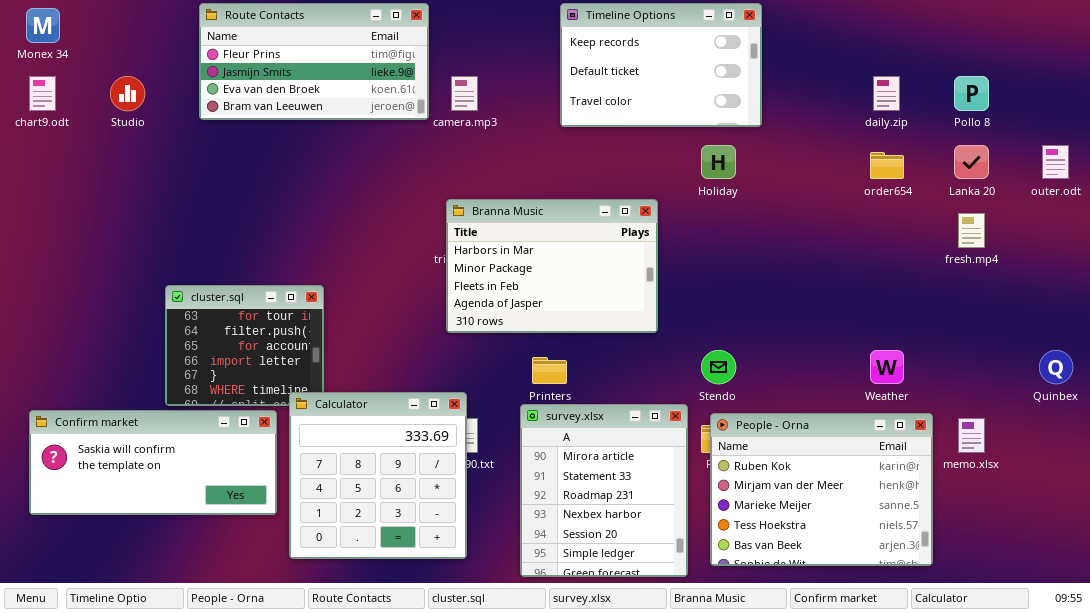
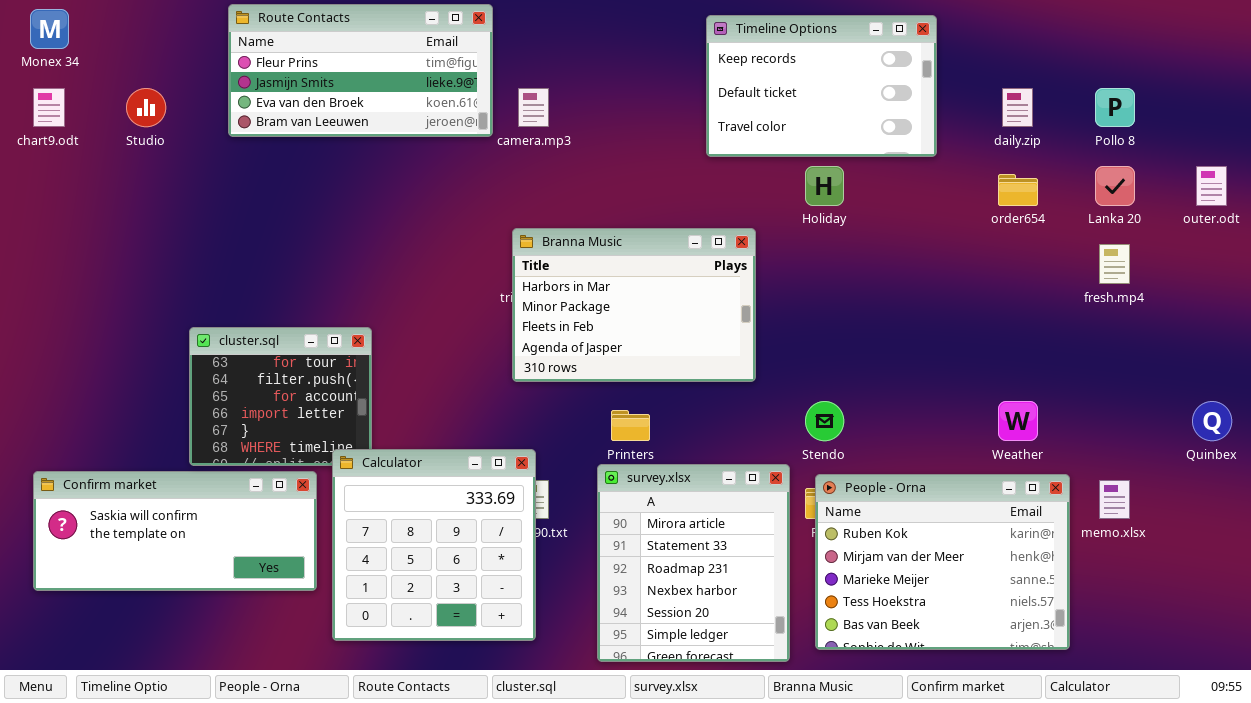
Timeline Options: [560,3,762,127] -> [706,15,937,157], moved

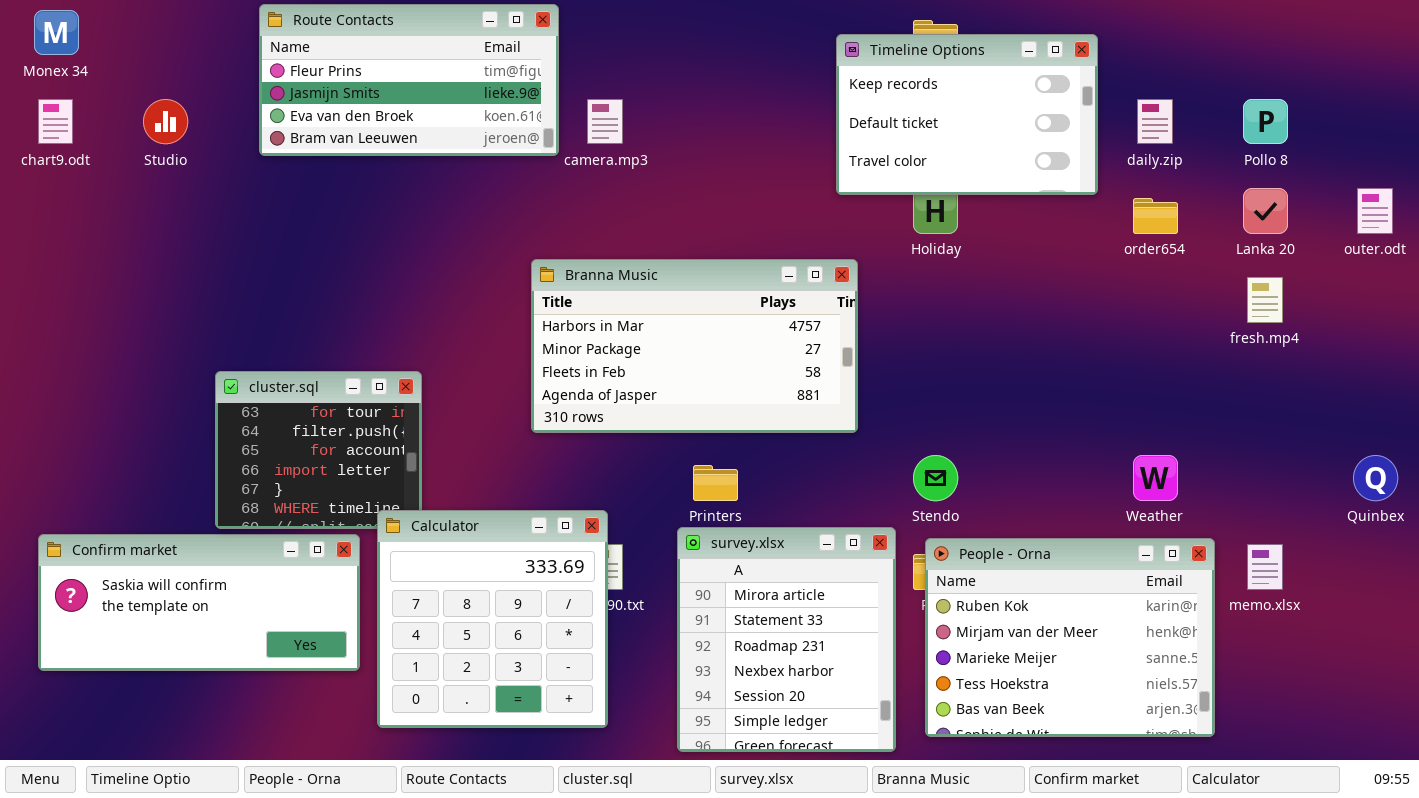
Timeline Options: [706,15,937,157] -> [836,34,1098,195], moved
Branna Music: [512,228,756,382] -> [531,259,858,433], resized

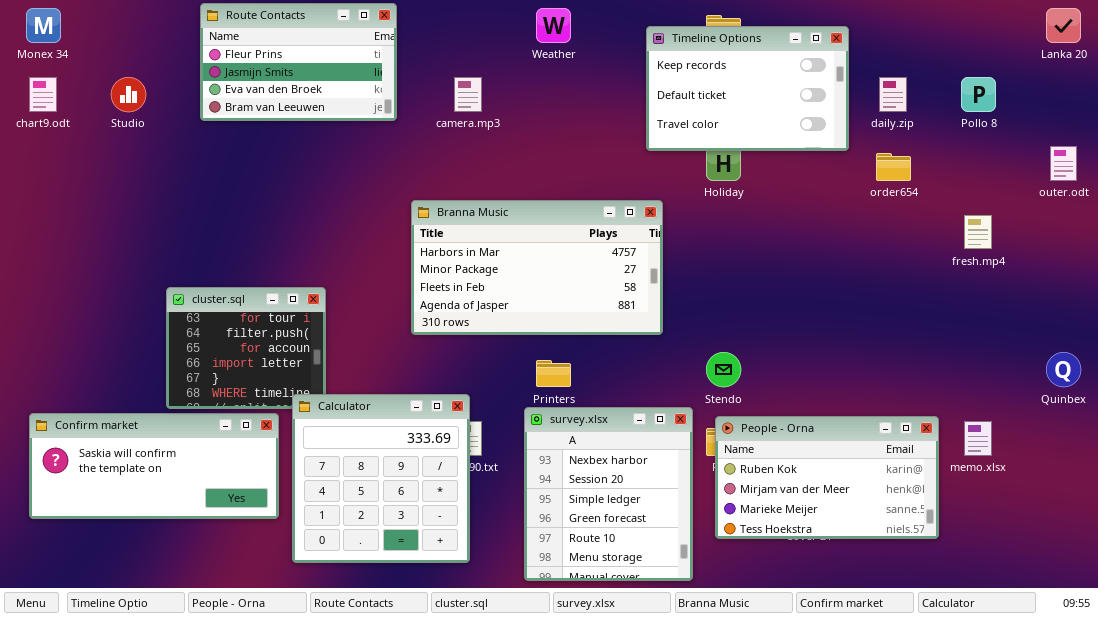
Route Contacts: [259,4,559,156] -> [200,3,397,121], resized
Lanka 20: [1243,188,1288,234] -> [1046,8,1081,43], moved
Weather: [1133,455,1178,501] -> [536,8,571,43], moved
survey.xlsx: [677,527,896,752] -> [524,407,693,581], scrolled down 3 rows
People - Orna: [925,538,1215,737] -> [715,416,939,539], resized

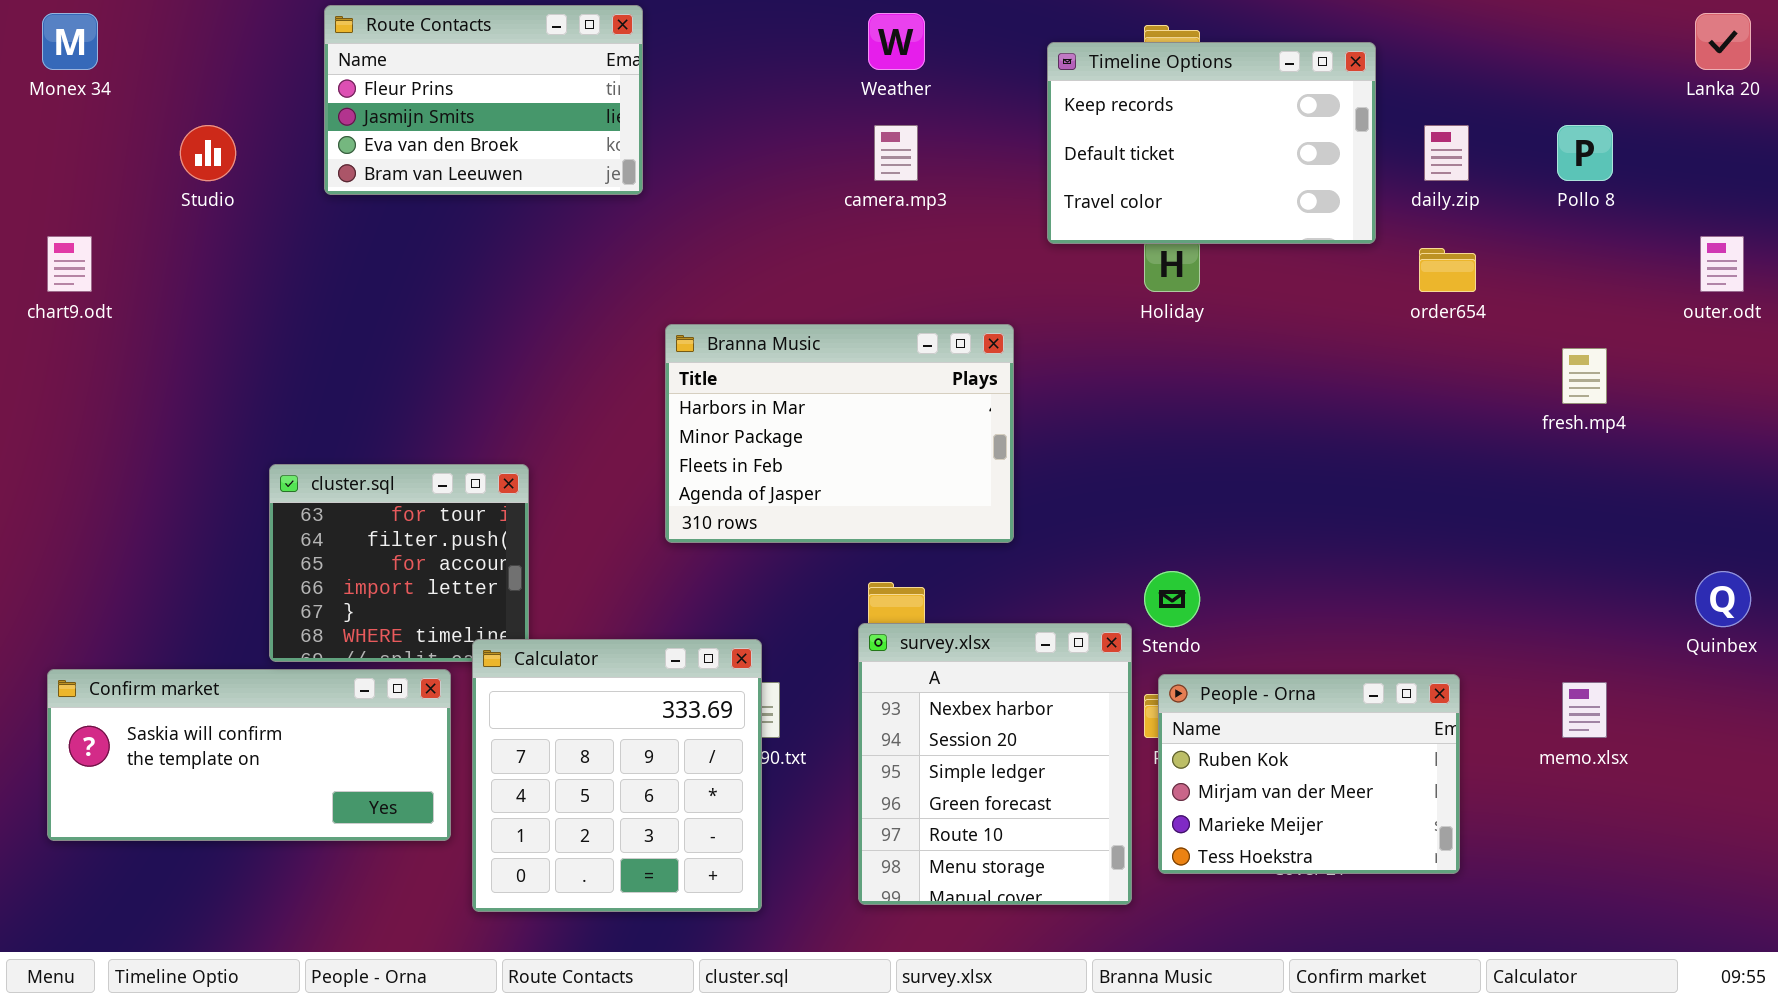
chart9.odt: [29,77,57,112] -> [47,236,92,292], moved
camera.mp3: [454,77,482,112] -> [874,125,918,181], moved
Branna Music: [411,200,663,335] -> [665,324,1014,543], resized
survey.xlsx: [524,407,693,581] -> [858,623,1132,905], moved
People - Orna: [715,416,939,539] -> [1158,674,1460,874], resized

